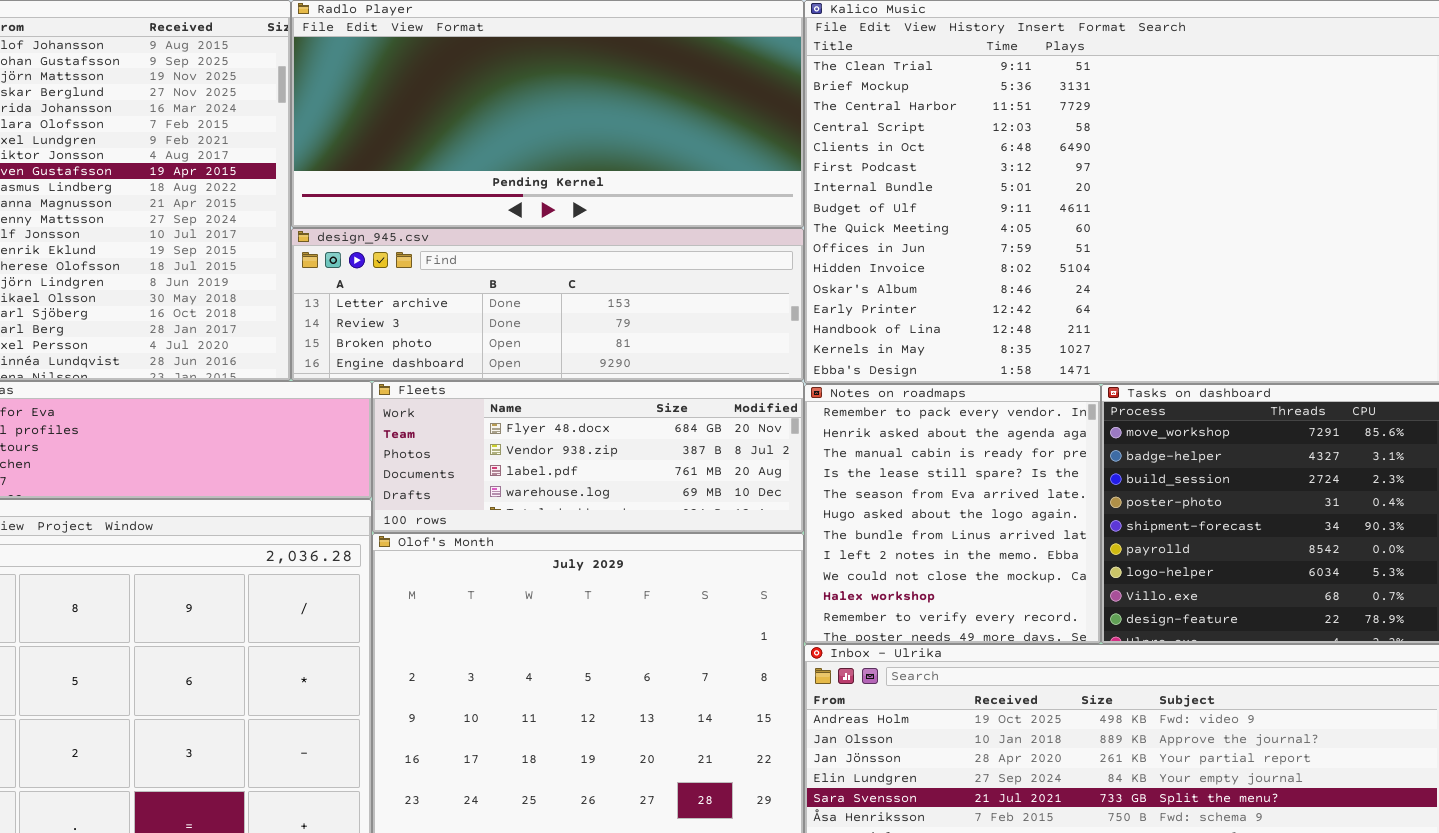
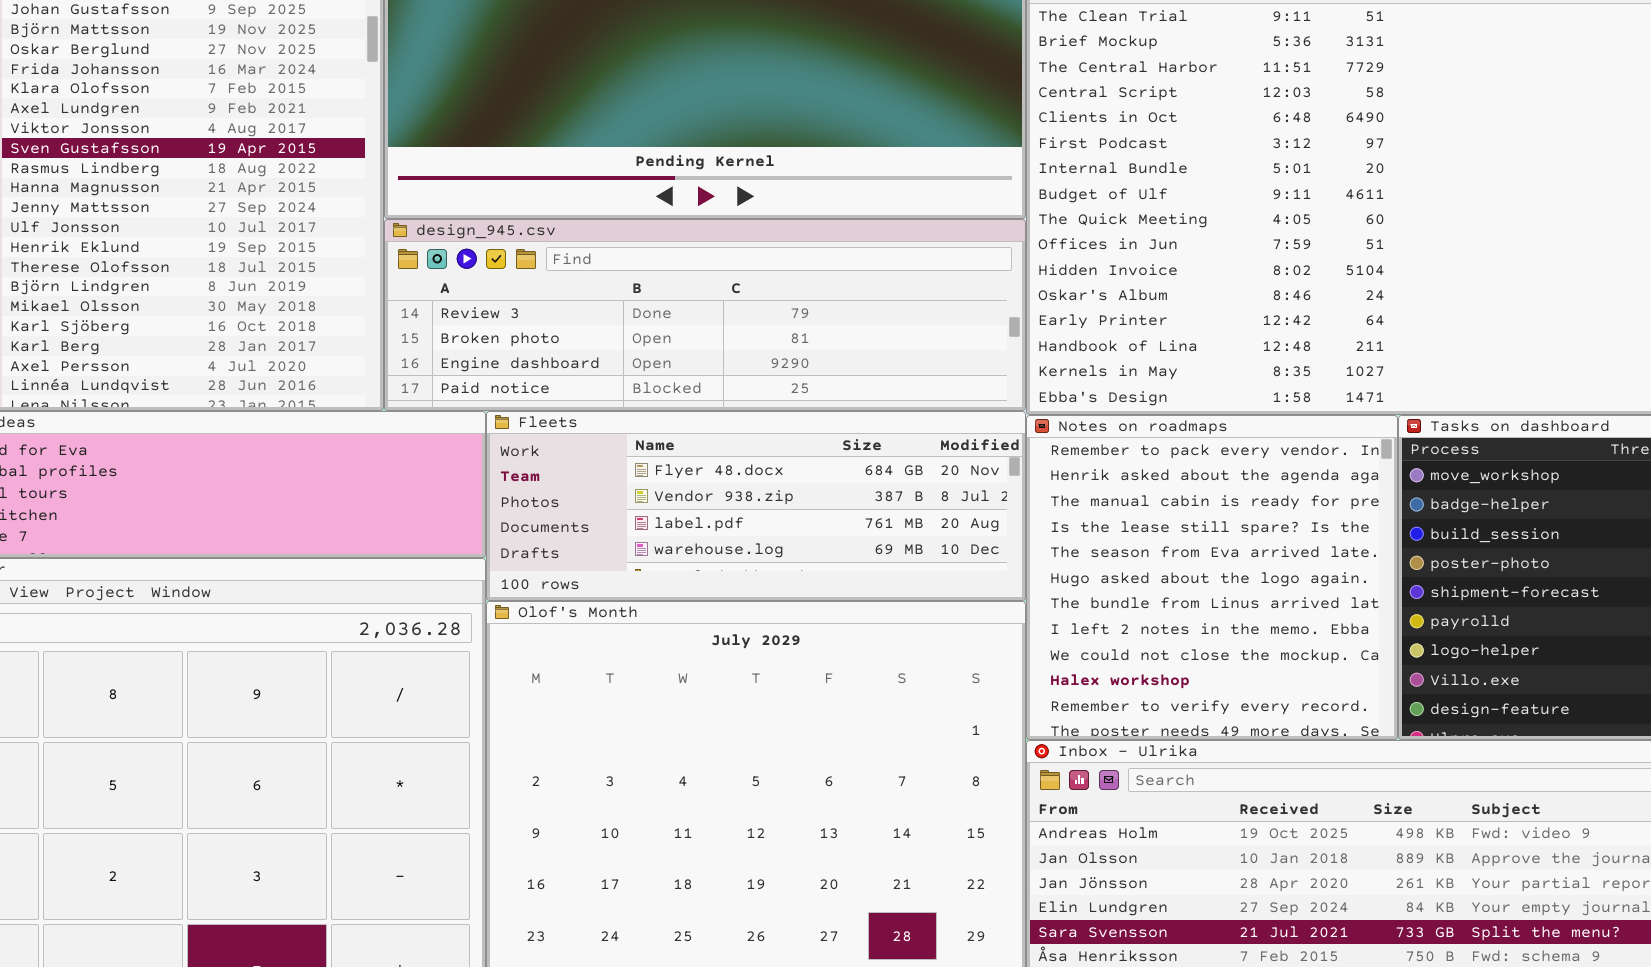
design_945.csv: [291,228,804,381] -> [384,219,1026,411], scrolled down 1 row

